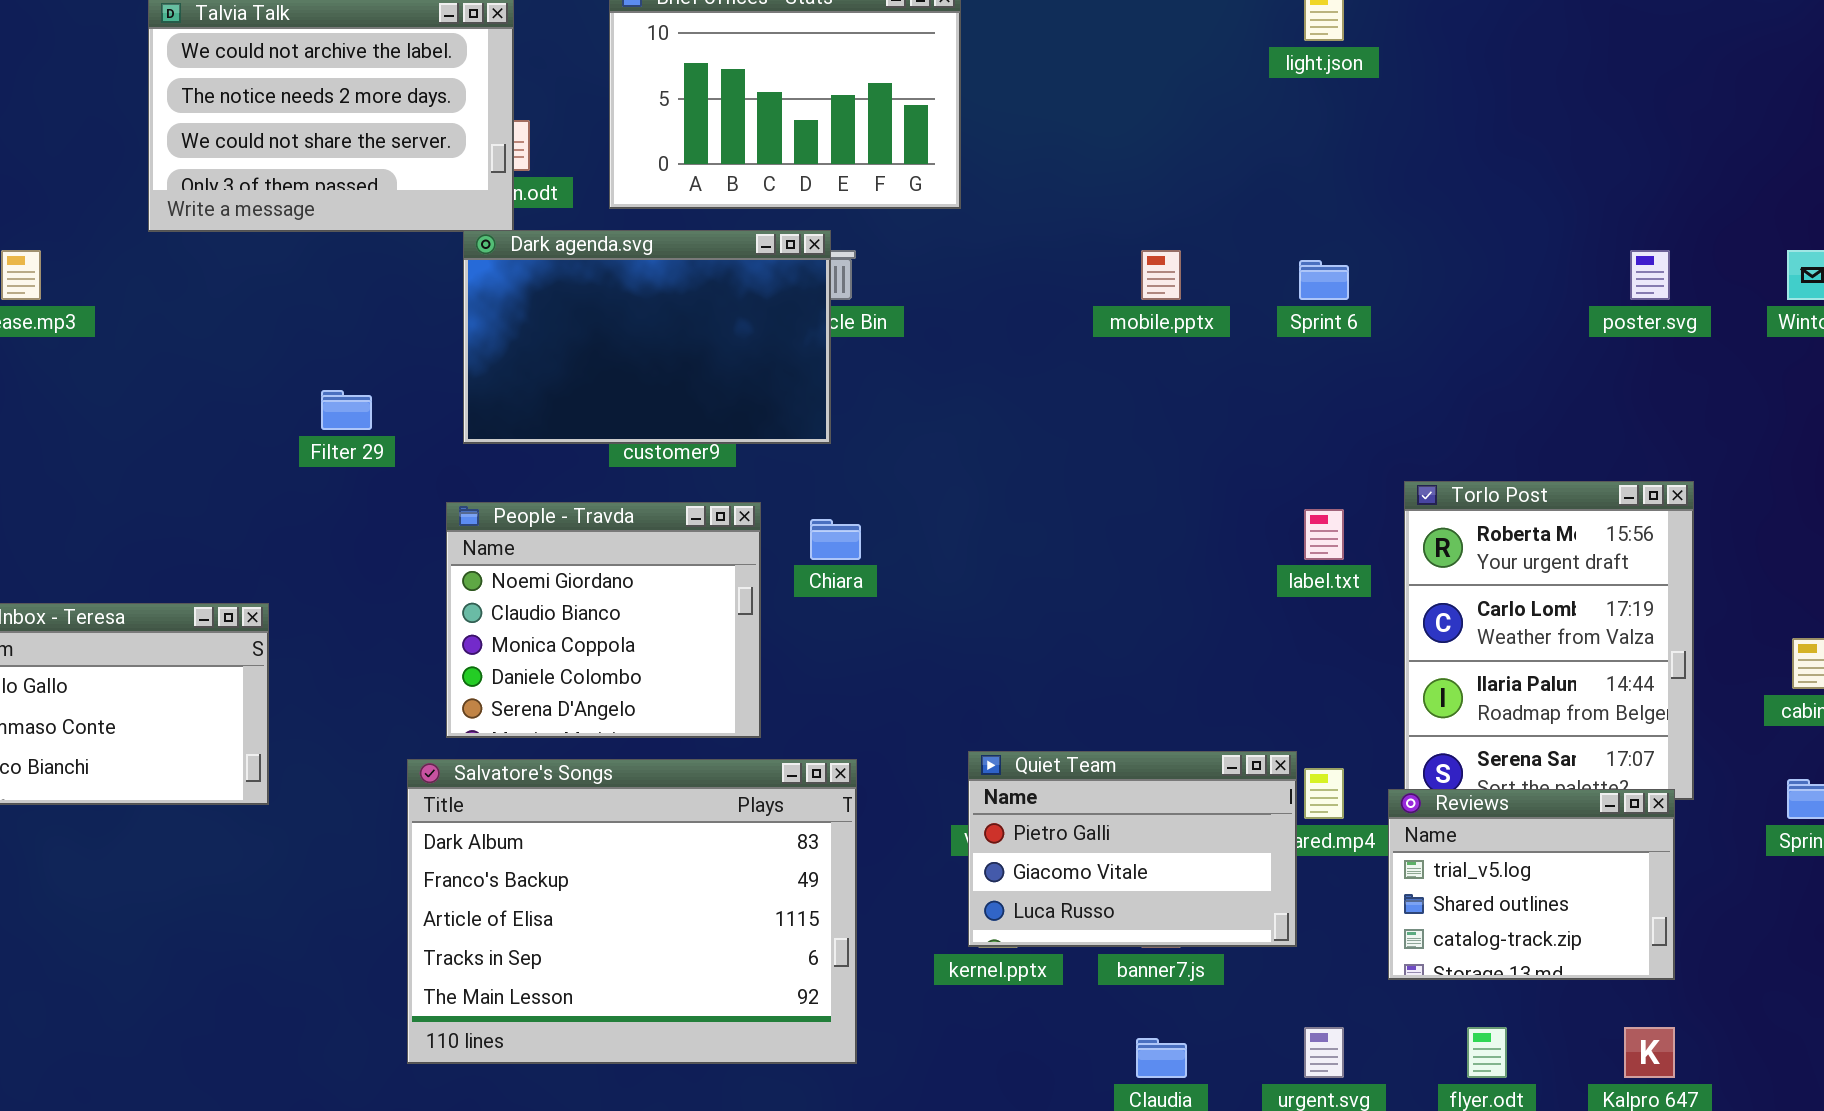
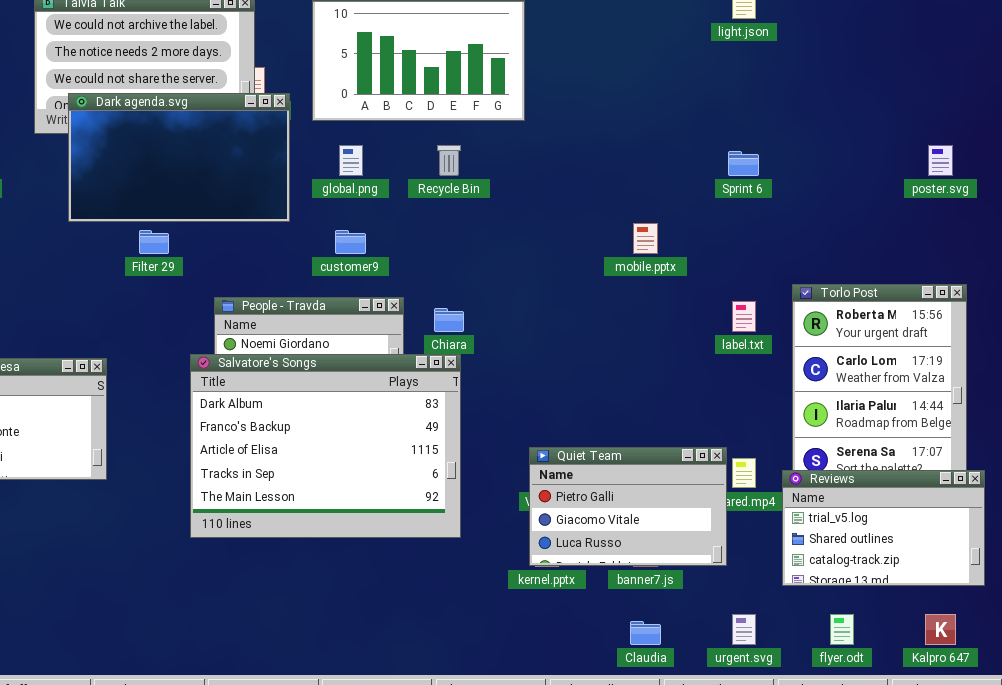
Dark agenda.svg: [463,230,831,444] -> [68,93,290,222], moved
mobile.pptx: [1141,250,1181,300] -> [633,223,658,254], moved
Salvatore's Songs: [407,759,857,1064] -> [190,354,461,538], moved
Reviews: [1388,789,1675,980] -> [782,470,985,586], resized

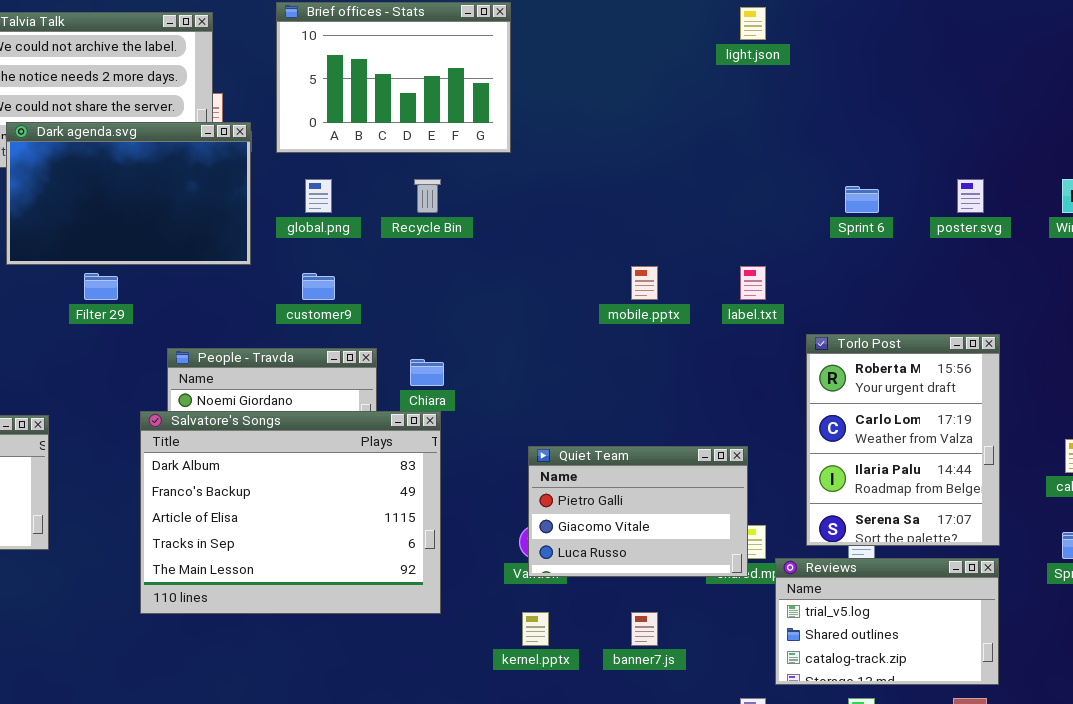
Sprint 6: [728,151,759,176] -> [845,186,879,213], moved
label.txt: [732,301,756,332] -> [740,266,766,300], moved
Quiet Team: [529,447,727,566] -> [528,446,748,577], moved
Reviews: [782,470,985,586] -> [775,558,999,685], moved

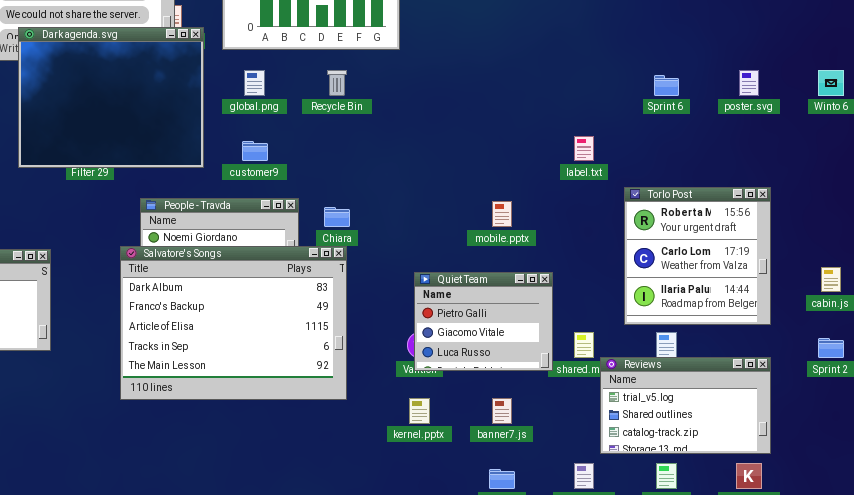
Dark agenda.svg: [6,122,251,265] -> [18,27,204,168], resized
mobile.pptx: [631,266,658,300] -> [492,201,512,227], moved
Torlo Post: [806,334,1000,546] -> [624,187,771,325], resized
Quiet Team: [528,446,748,577] -> [414,272,553,371], resized

